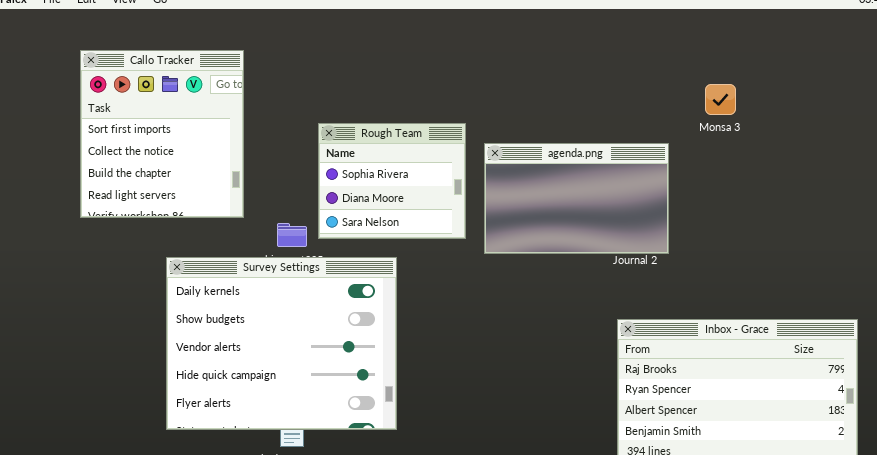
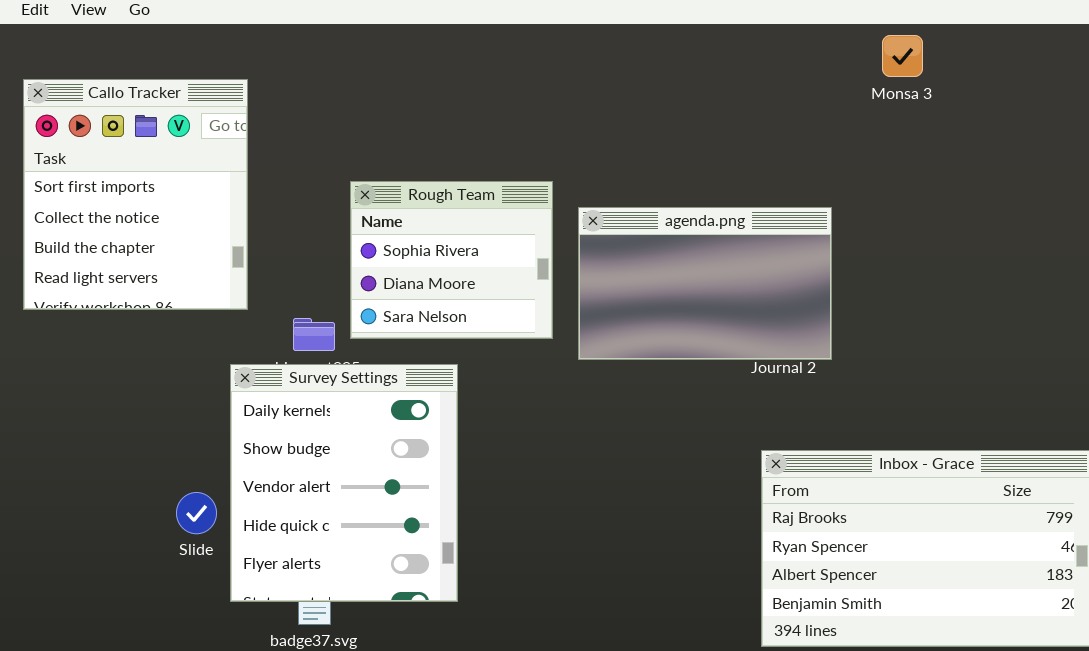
Monsa 3: [705,84,736,115] -> [882,35,923,77], moved
Survey Settings: [166,257,397,430] -> [230,364,458,602], resized

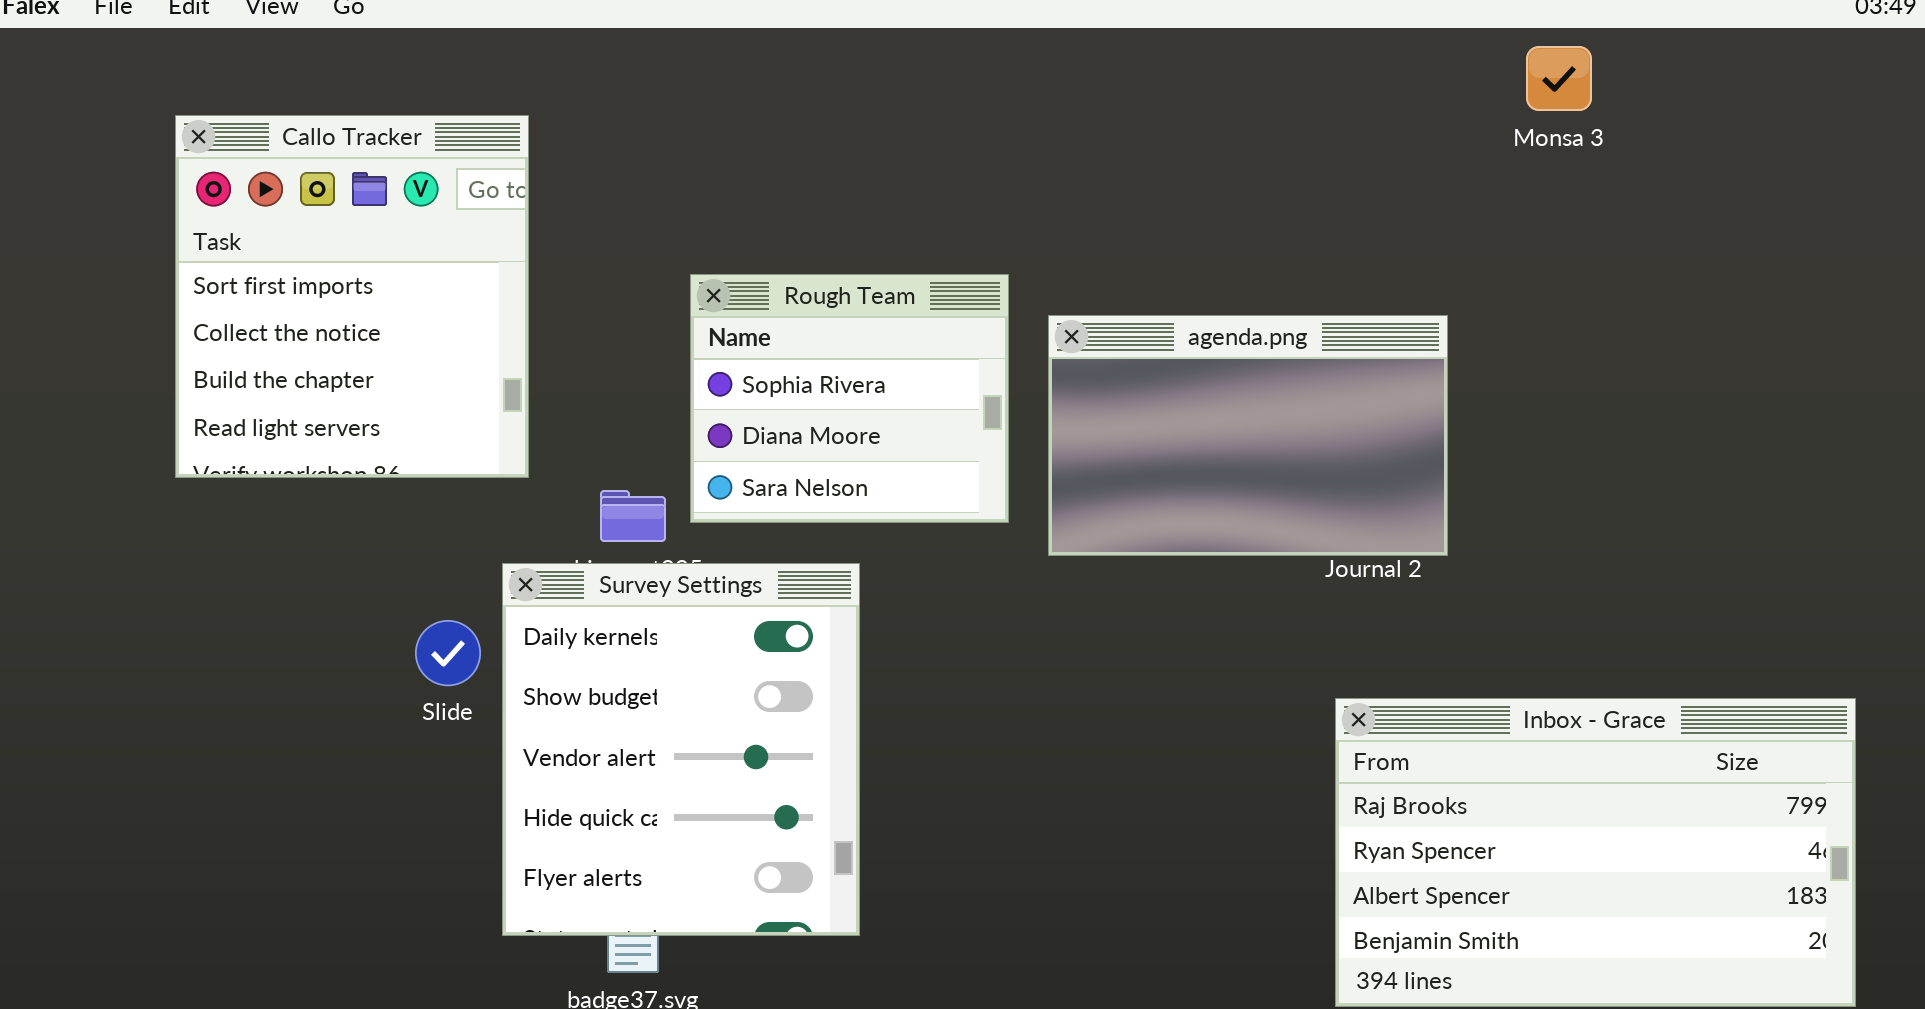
Slide: [176,492,217,534] -> [415,620,481,686], moved

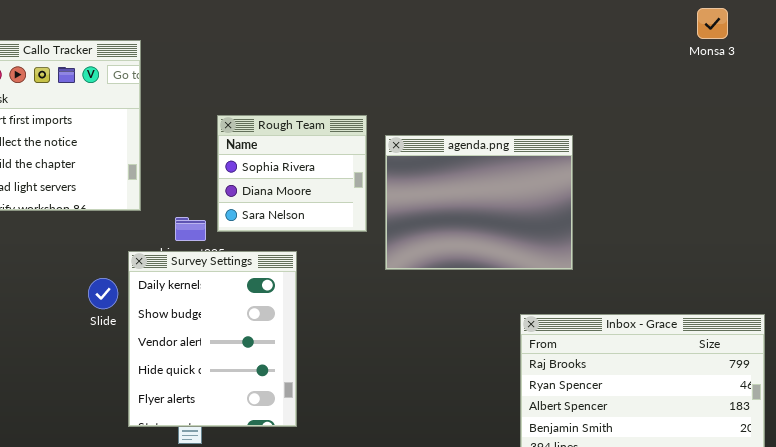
Monsa 3: [1526,46,1592,111] -> [697,8,728,39], moved
agenda.png: [1048,315,1448,556] -> [385,135,573,270], resized

